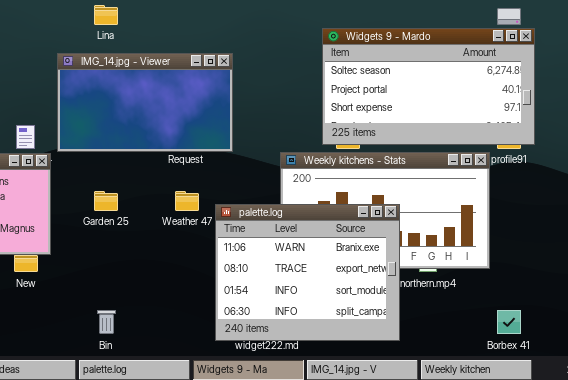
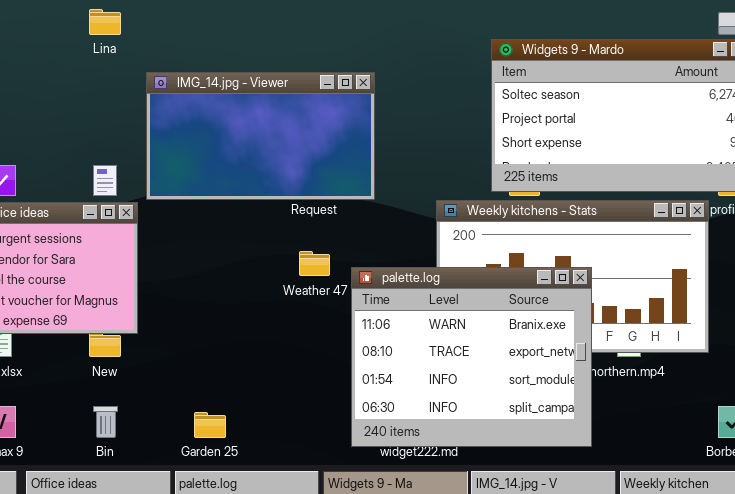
Lina: [94,5,118,25] -> [89,9,121,35], moved
Garden 25: [94,191,118,211] -> [194,412,226,438], moved
Bin: [97,310,116,334] -> [93,406,118,438], moved

